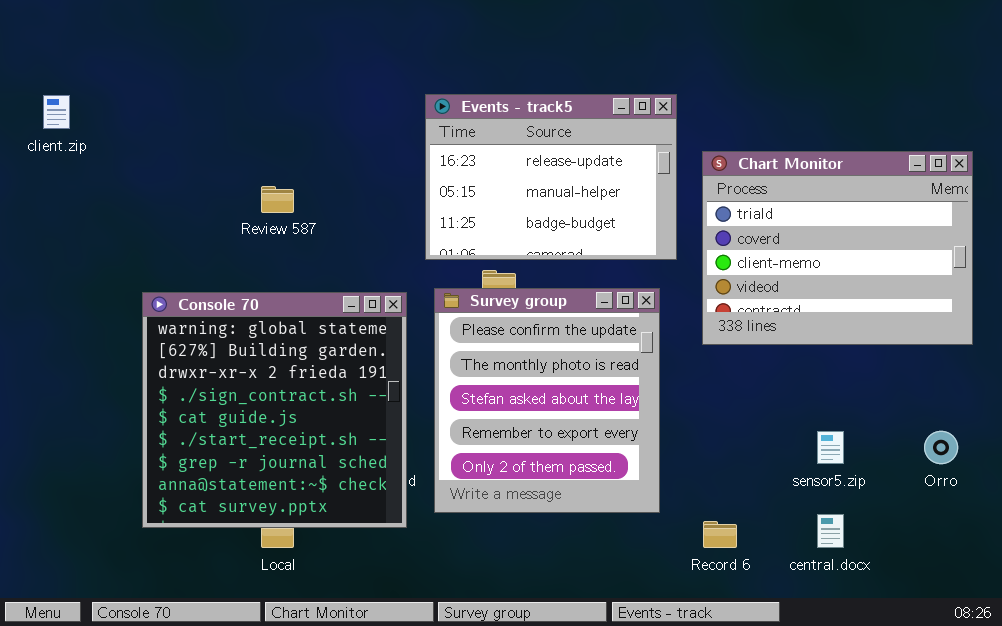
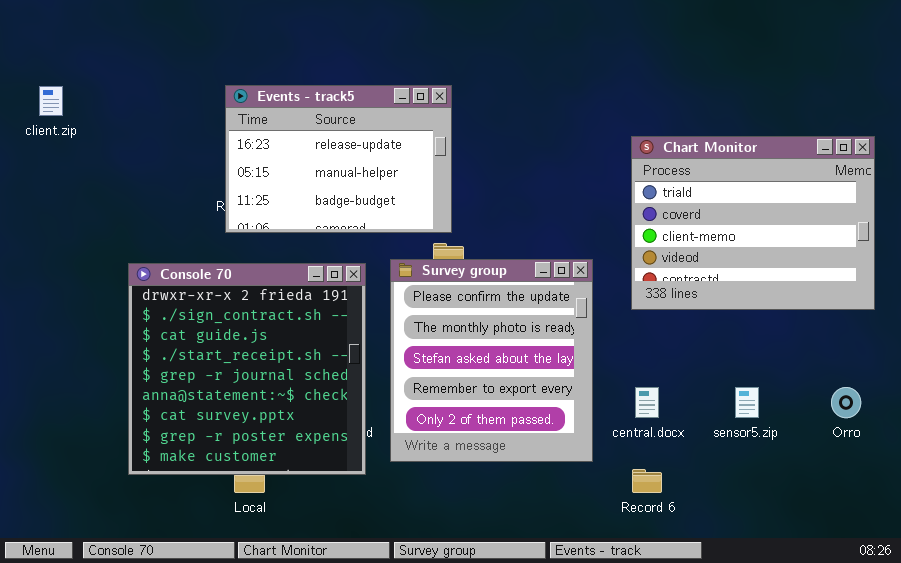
Events - track5: [425,94,677,260] -> [225,85,452,233], moved
Console 70: [142,292,407,528] -> [128,263,366,475], scrolled down 2 rows
central.docx: [817,514,844,548] -> [635,387,659,418], moved

